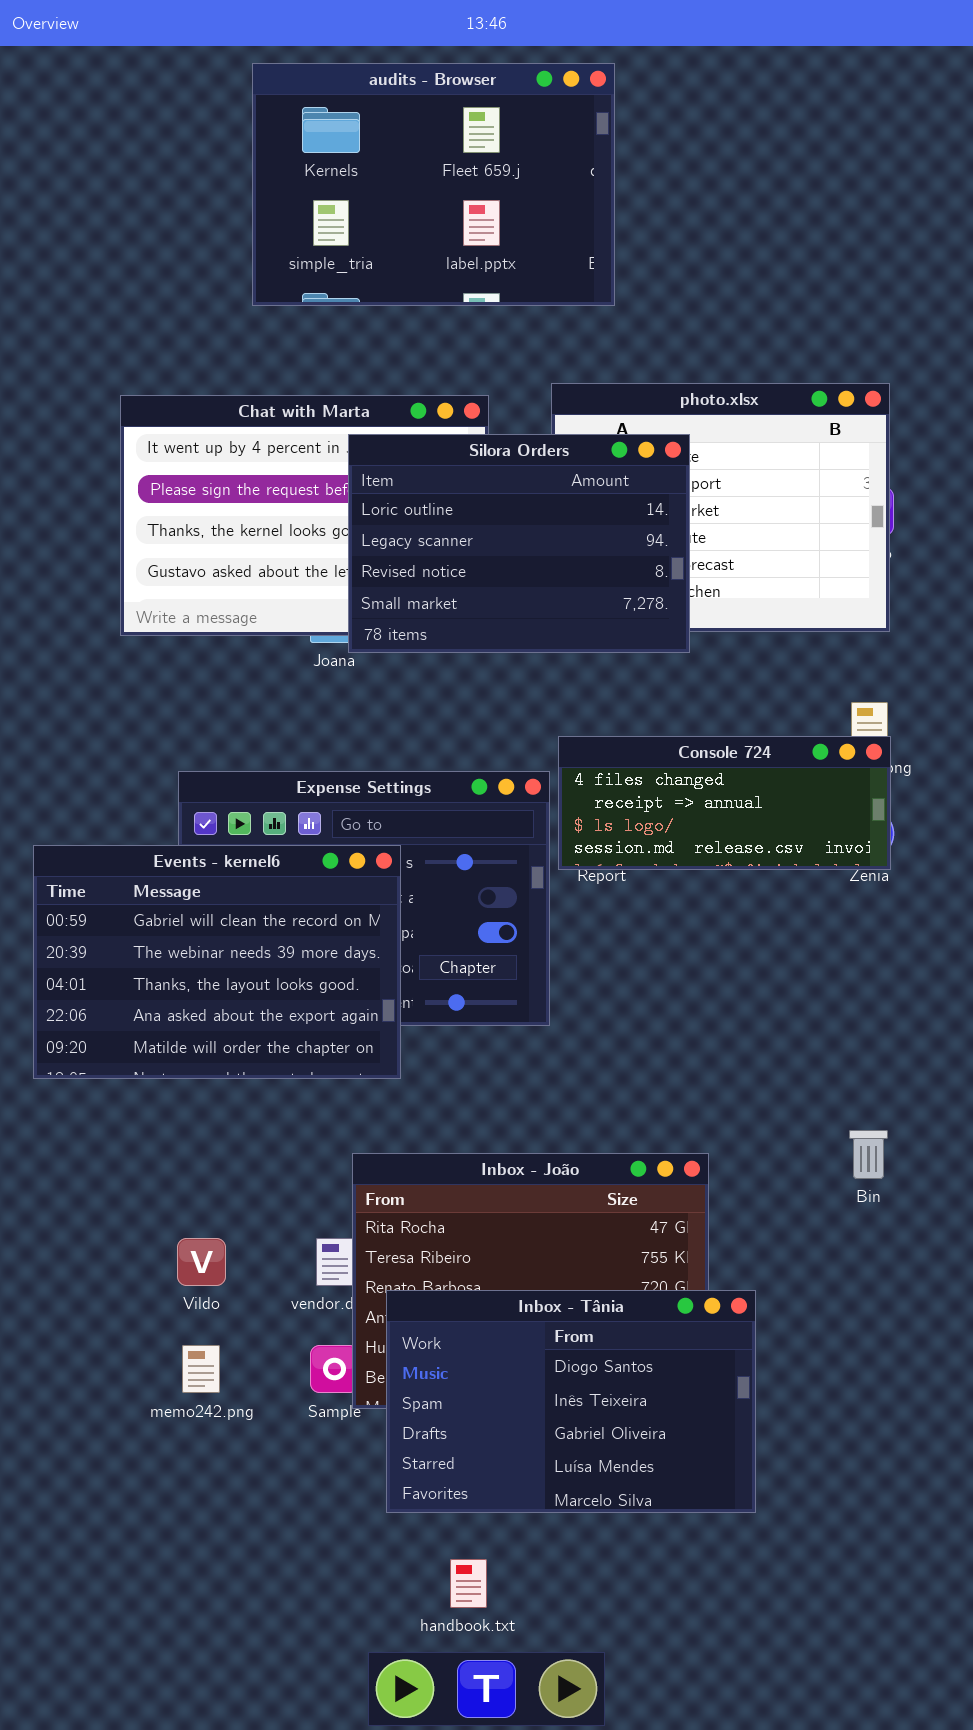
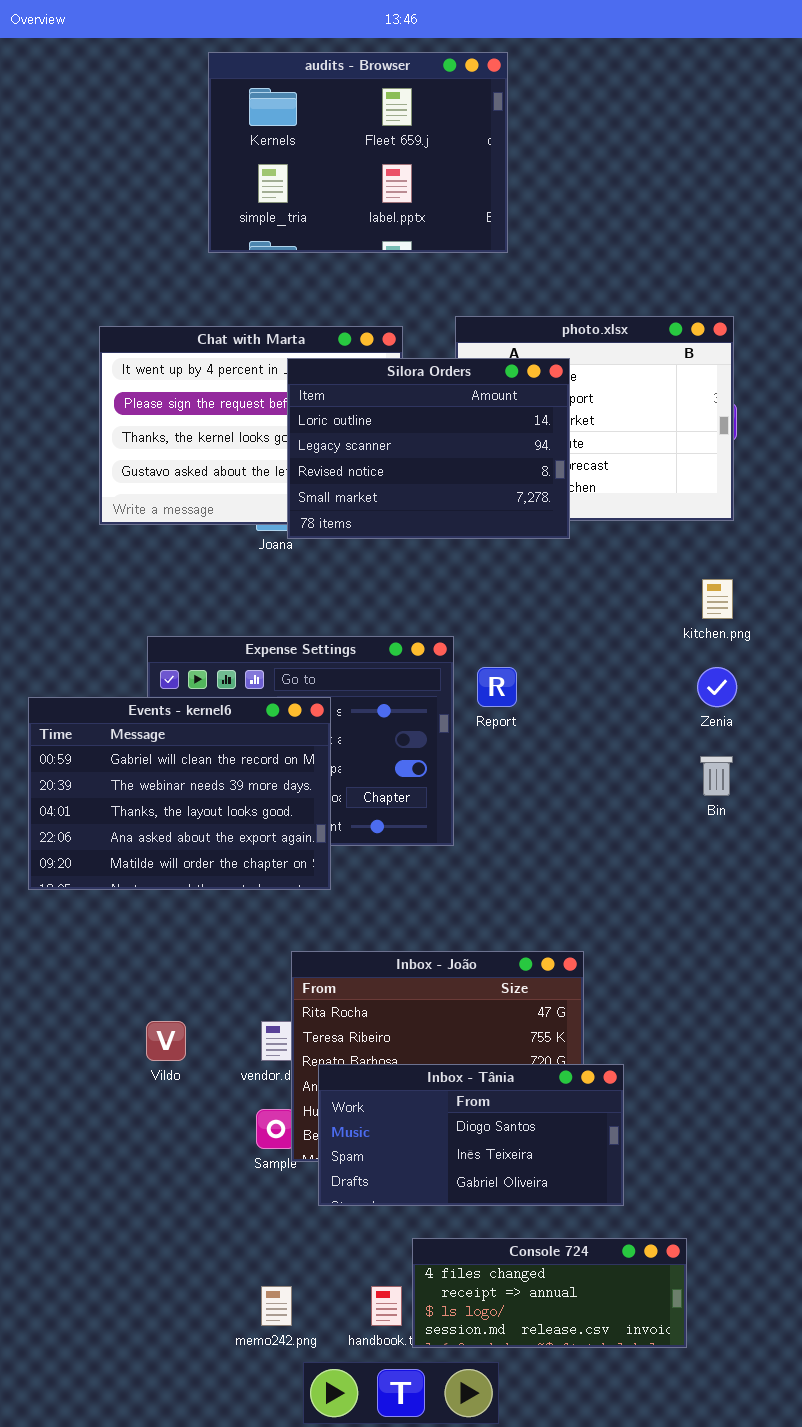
Console 724: [558,736,891,870] -> [412,1238,687,1348], moved
Bin: [849,1130,888,1179] -> [700,756,733,796], moved
Inbox - Tânia: [386,1290,756,1513] -> [318,1064,624,1206], resized
memo242.png: [182,1345,220,1393] -> [261,1286,292,1326], moved

